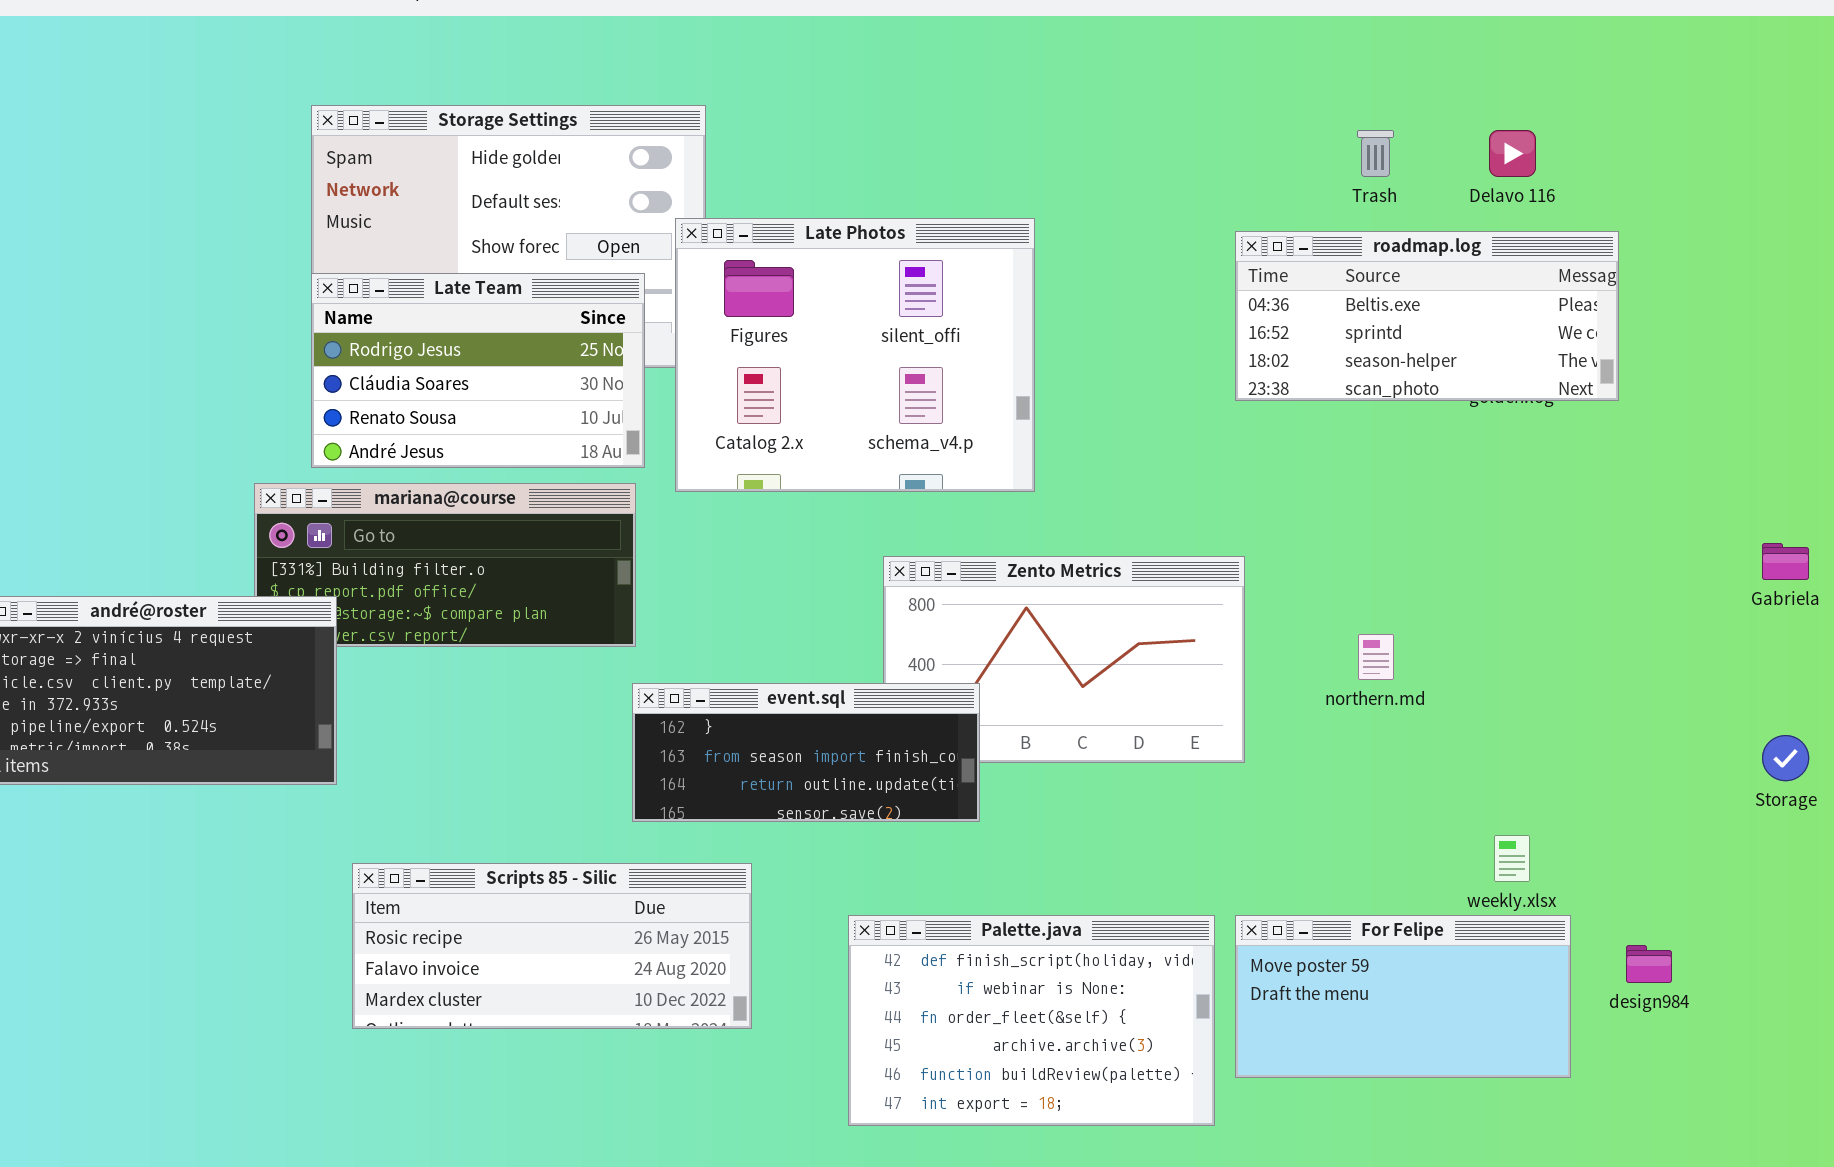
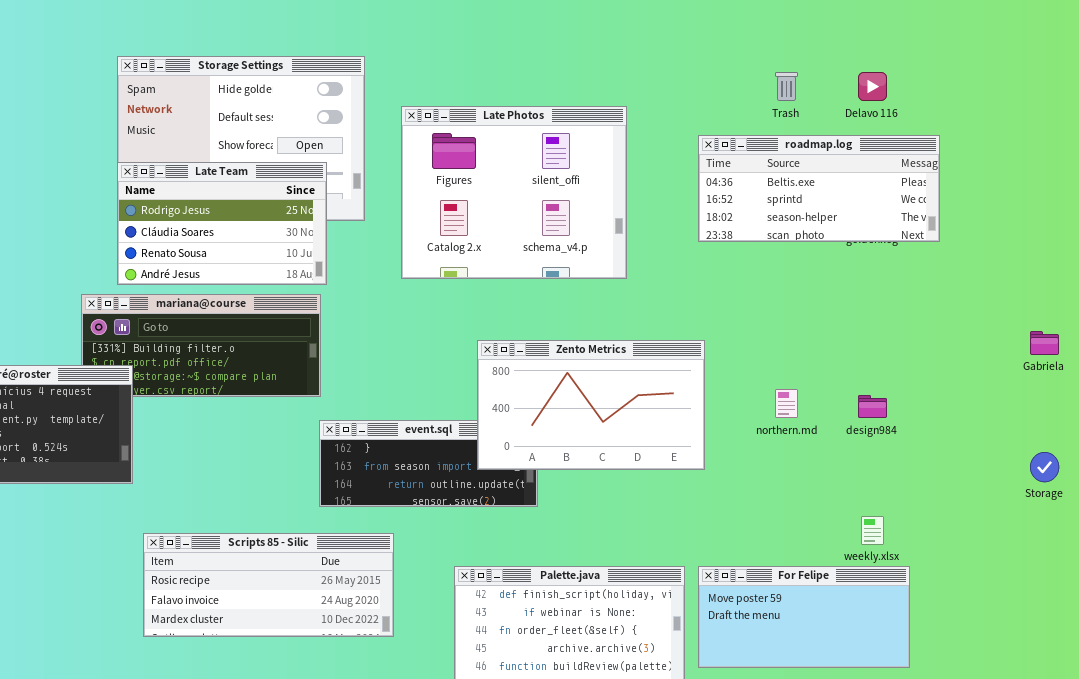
Late Photos: [675,218,1035,492] -> [401,106,627,279], moved
Zento Metrics: [883,556,1245,763] -> [477,340,705,470], raised
design984: [1626,945,1672,983] -> [858,395,887,418], moved

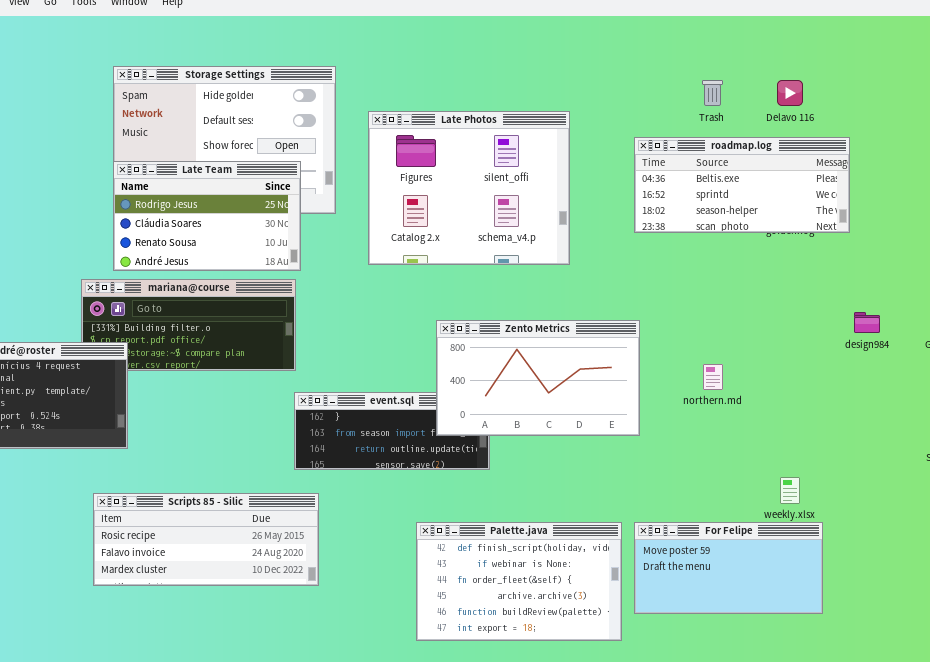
design984: [858,395,887,418] -> [854,312,880,333], moved
Scripts 85 - Silic: [143,533,394,637] -> [93,493,319,586], moved

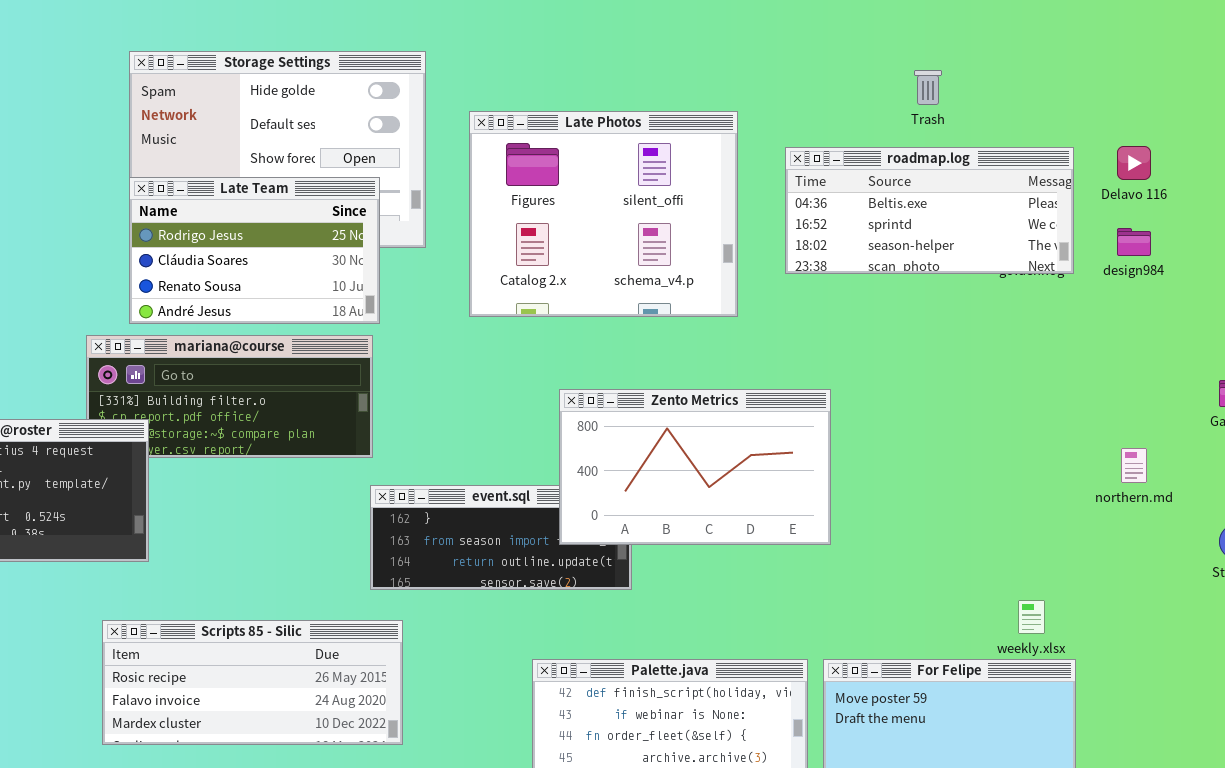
Delavo 116: [777,80,803,106] -> [1117,146,1151,180], moved
roadmap.log: [634,137,850,233] -> [785,147,1074,274], moved
design984: [854,312,880,333] -> [1117,228,1151,256], moved
northern.md: [703,364,723,390] -> [1121,448,1147,483], moved

